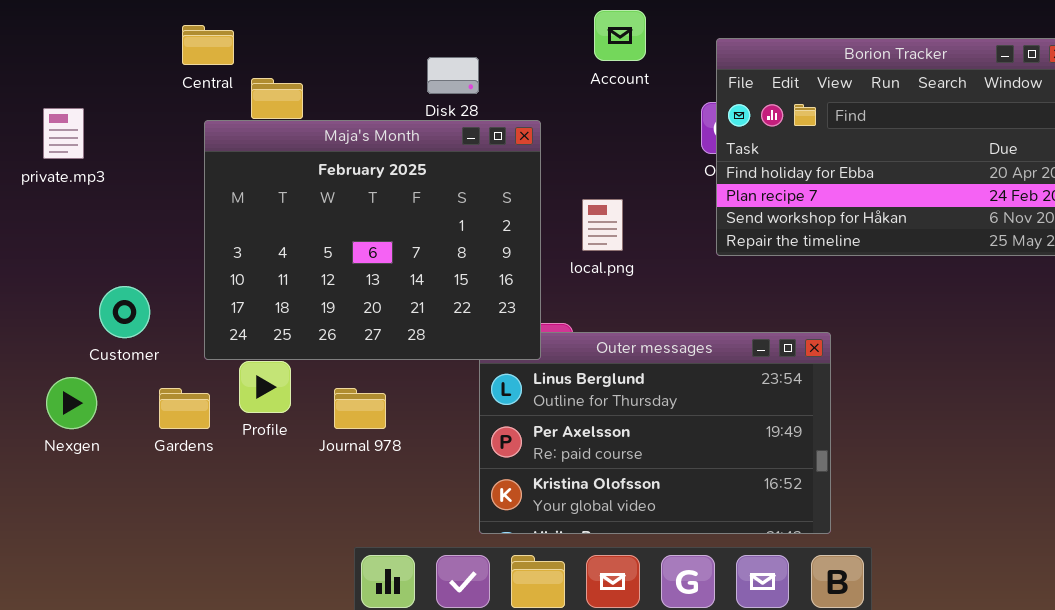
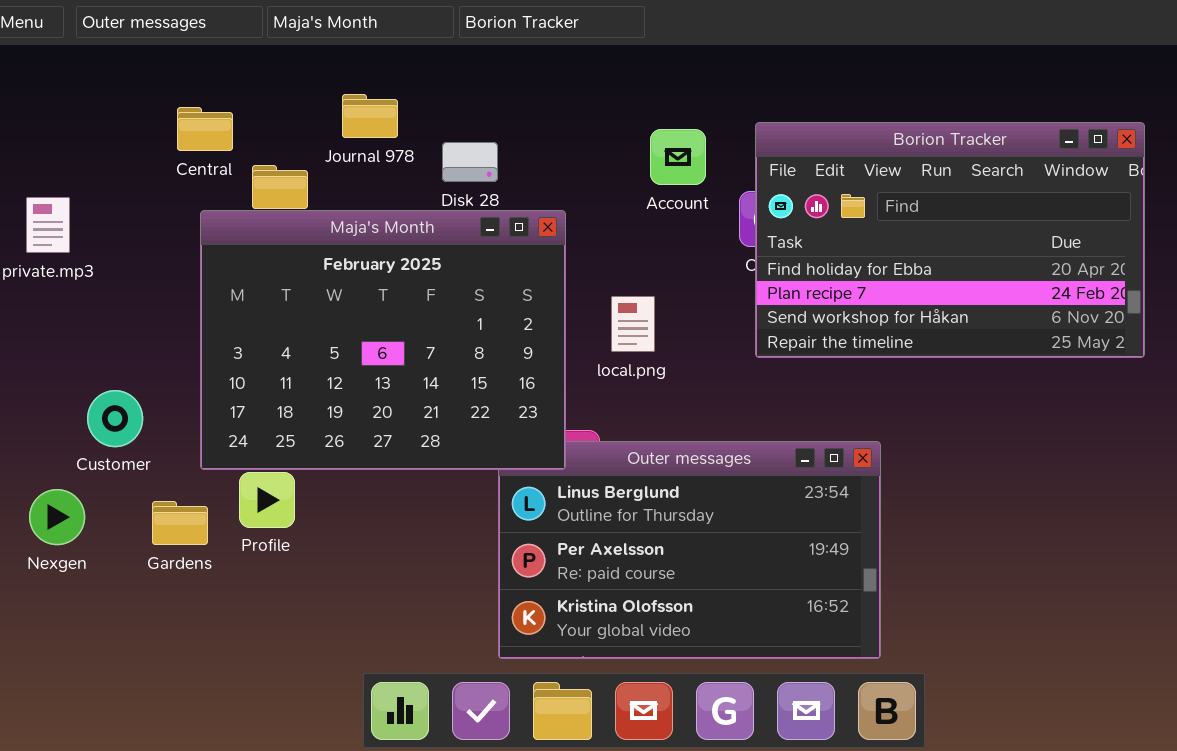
Account: [594,10,646,61] -> [650,129,706,185], moved
Journal 978: [334,388,386,429] -> [342,94,398,138], moved

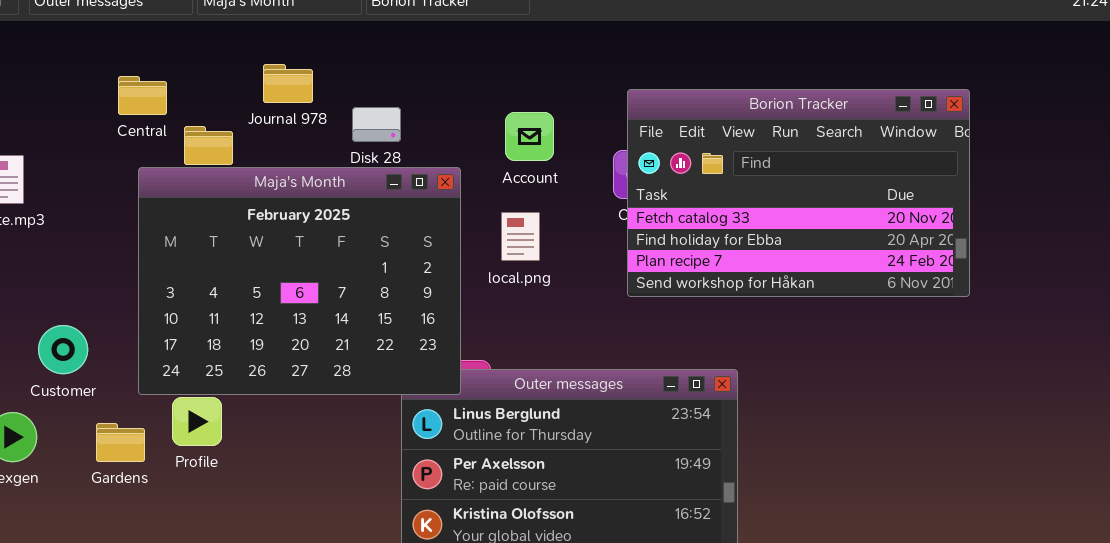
Borion Tracker: [755,122,1145,358] -> [627,89,970,297], scrolled up 1 row
Account: [650,129,706,185] -> [505,112,554,161], moved
local.png: [611,296,655,352] -> [501,212,540,261], moved

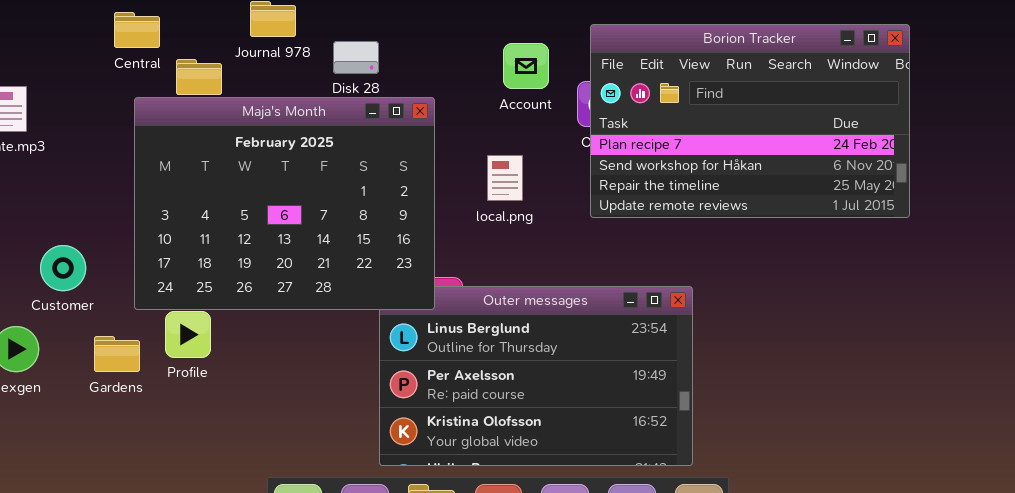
Borion Tracker: [627,89,970,297] -> [590,24,910,218], scrolled down 2 rows
Account: [505,112,554,161] -> [503,43,549,89], moved
local.png: [501,212,540,261] -> [487,155,523,201], moved

